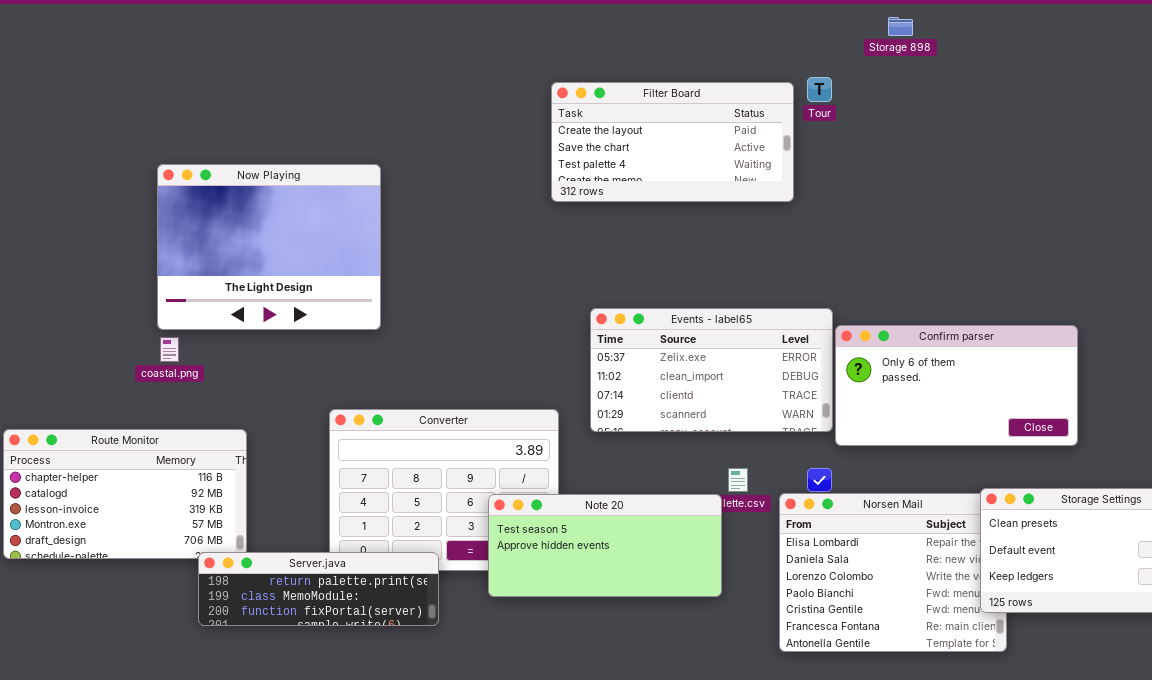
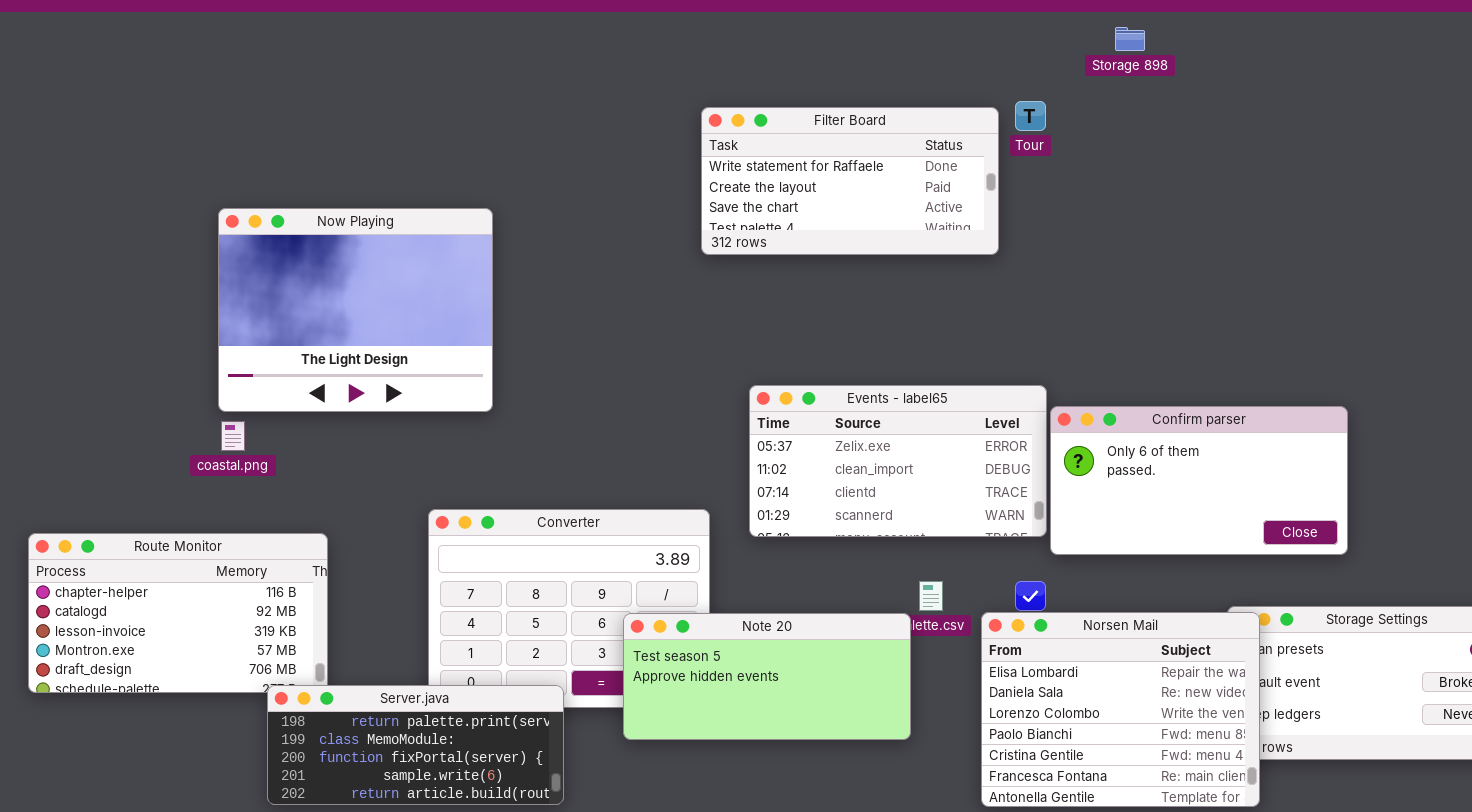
Filter Board: [551,82,794,202] -> [701,107,999,255], scrolled up 1 row
Norsen Mail: [779,493,1007,652] -> [981,612,1260,807], raised
Server.java: [198,552,439,626] -> [267,685,564,805], resized

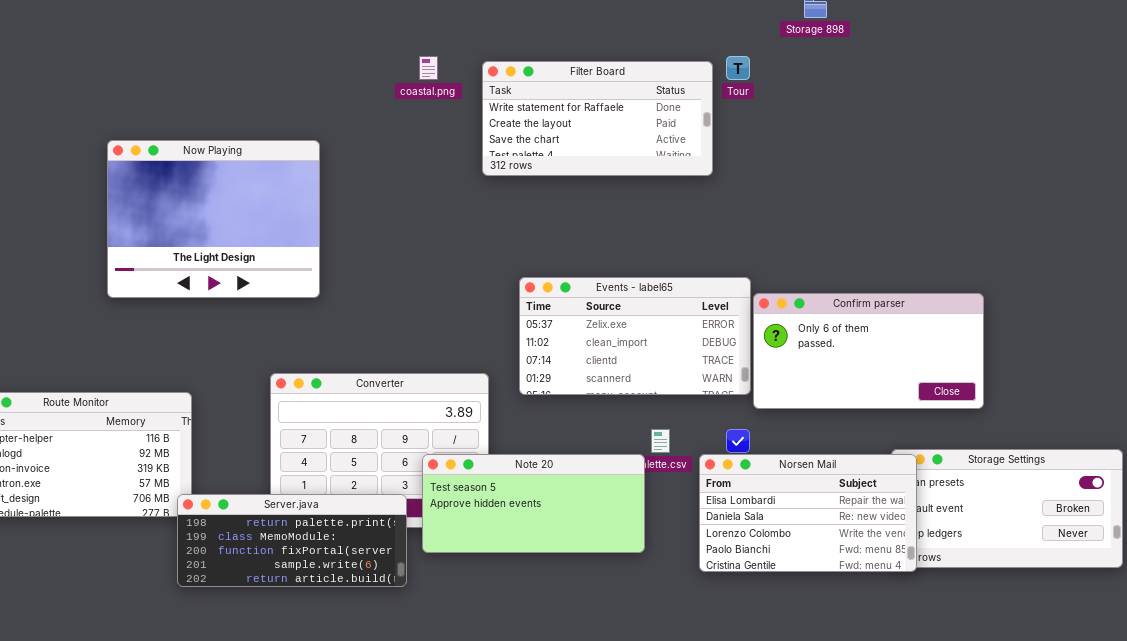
coastal.png: [221,421,245,451] -> [419,56,438,80], moved
Norsen Mail: [981,612,1260,807] -> [699,454,917,572], resized
Server.java: [267,685,564,805] -> [177,494,407,587], moved

